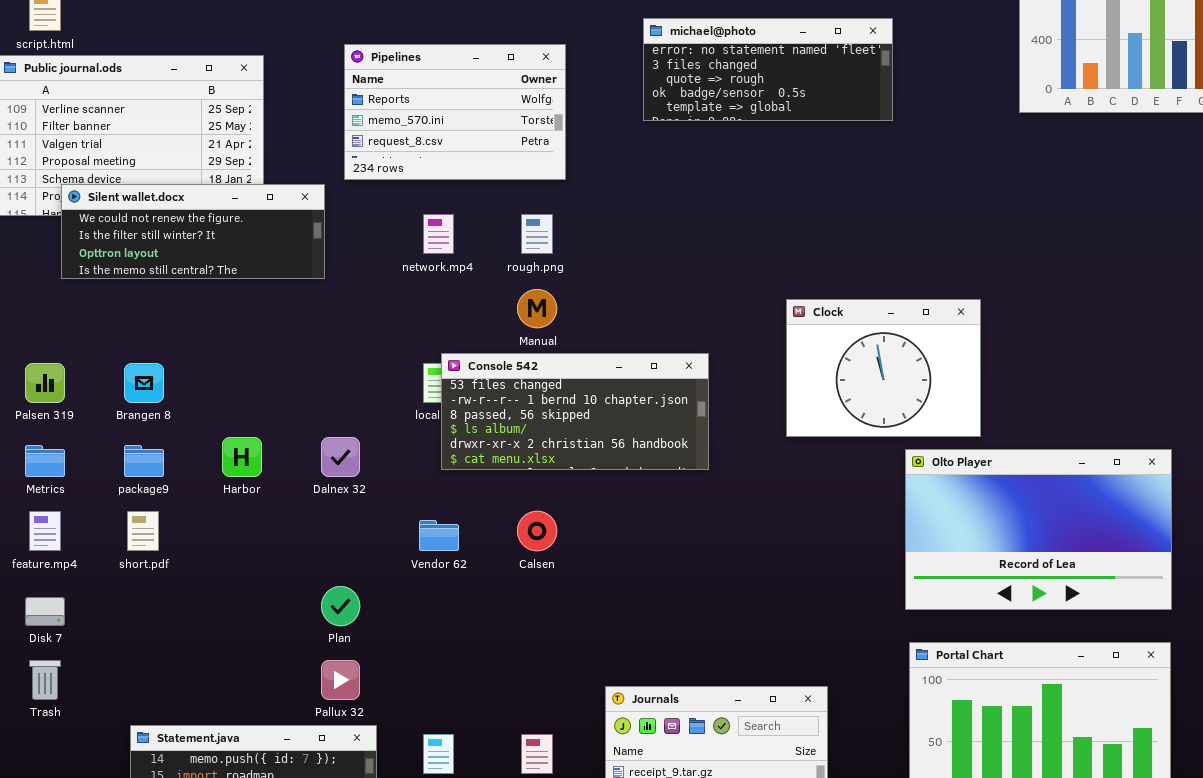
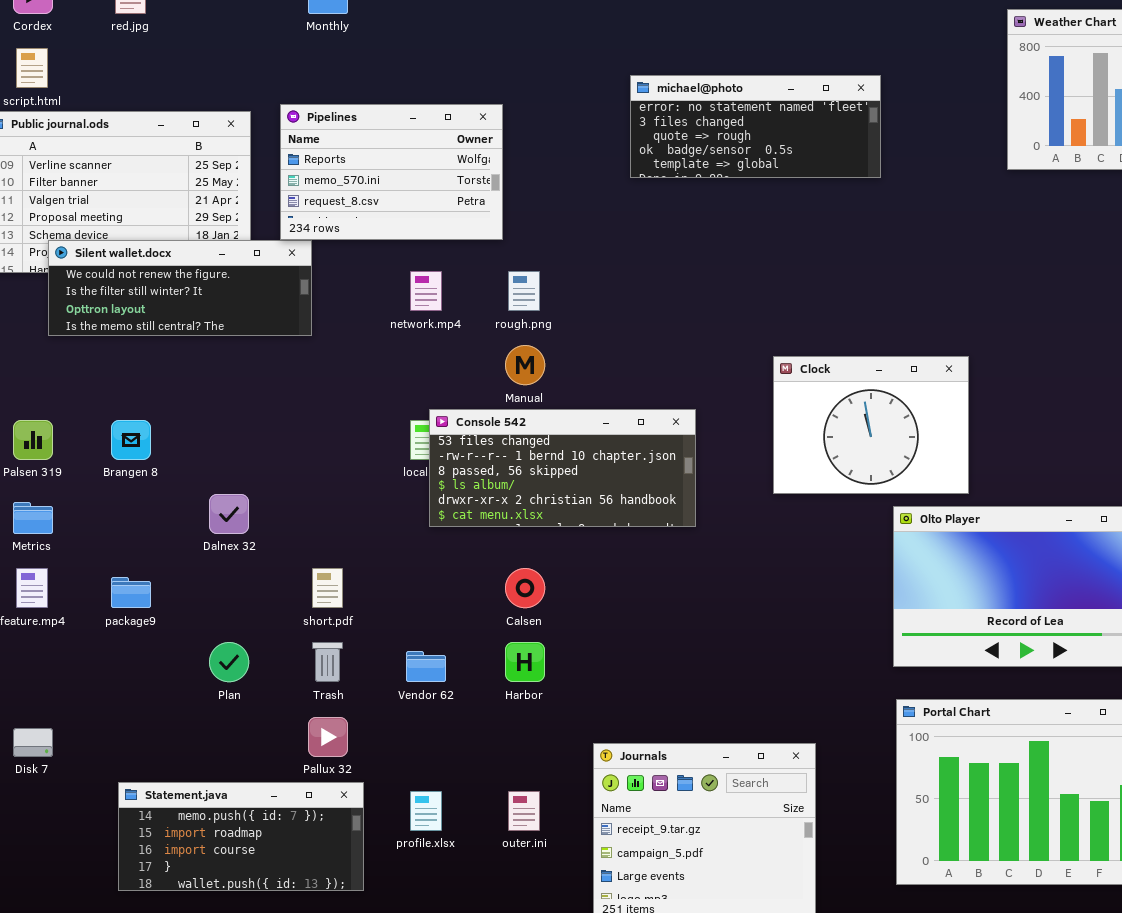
Pipelines: [344,44,566,180] -> [280,104,503,240], moved
Harbor: [222,437,262,477] -> [505,642,545,682], moved
Dalnex 32: [321,437,360,477] -> [209,494,249,534], moved
package9: [124,445,164,477] -> [111,577,151,608], moved
short.pdf: [127,511,159,551] -> [312,568,343,608], moved
Vendor 62: [419,520,459,551] -> [406,651,446,682], moved
Plan: [321,586,360,626] -> [209,642,249,682], moved
Disk 7: [25,597,65,626] -> [13,728,53,757], moved
Trash: [29,660,61,700] -> [312,642,343,682], moved

